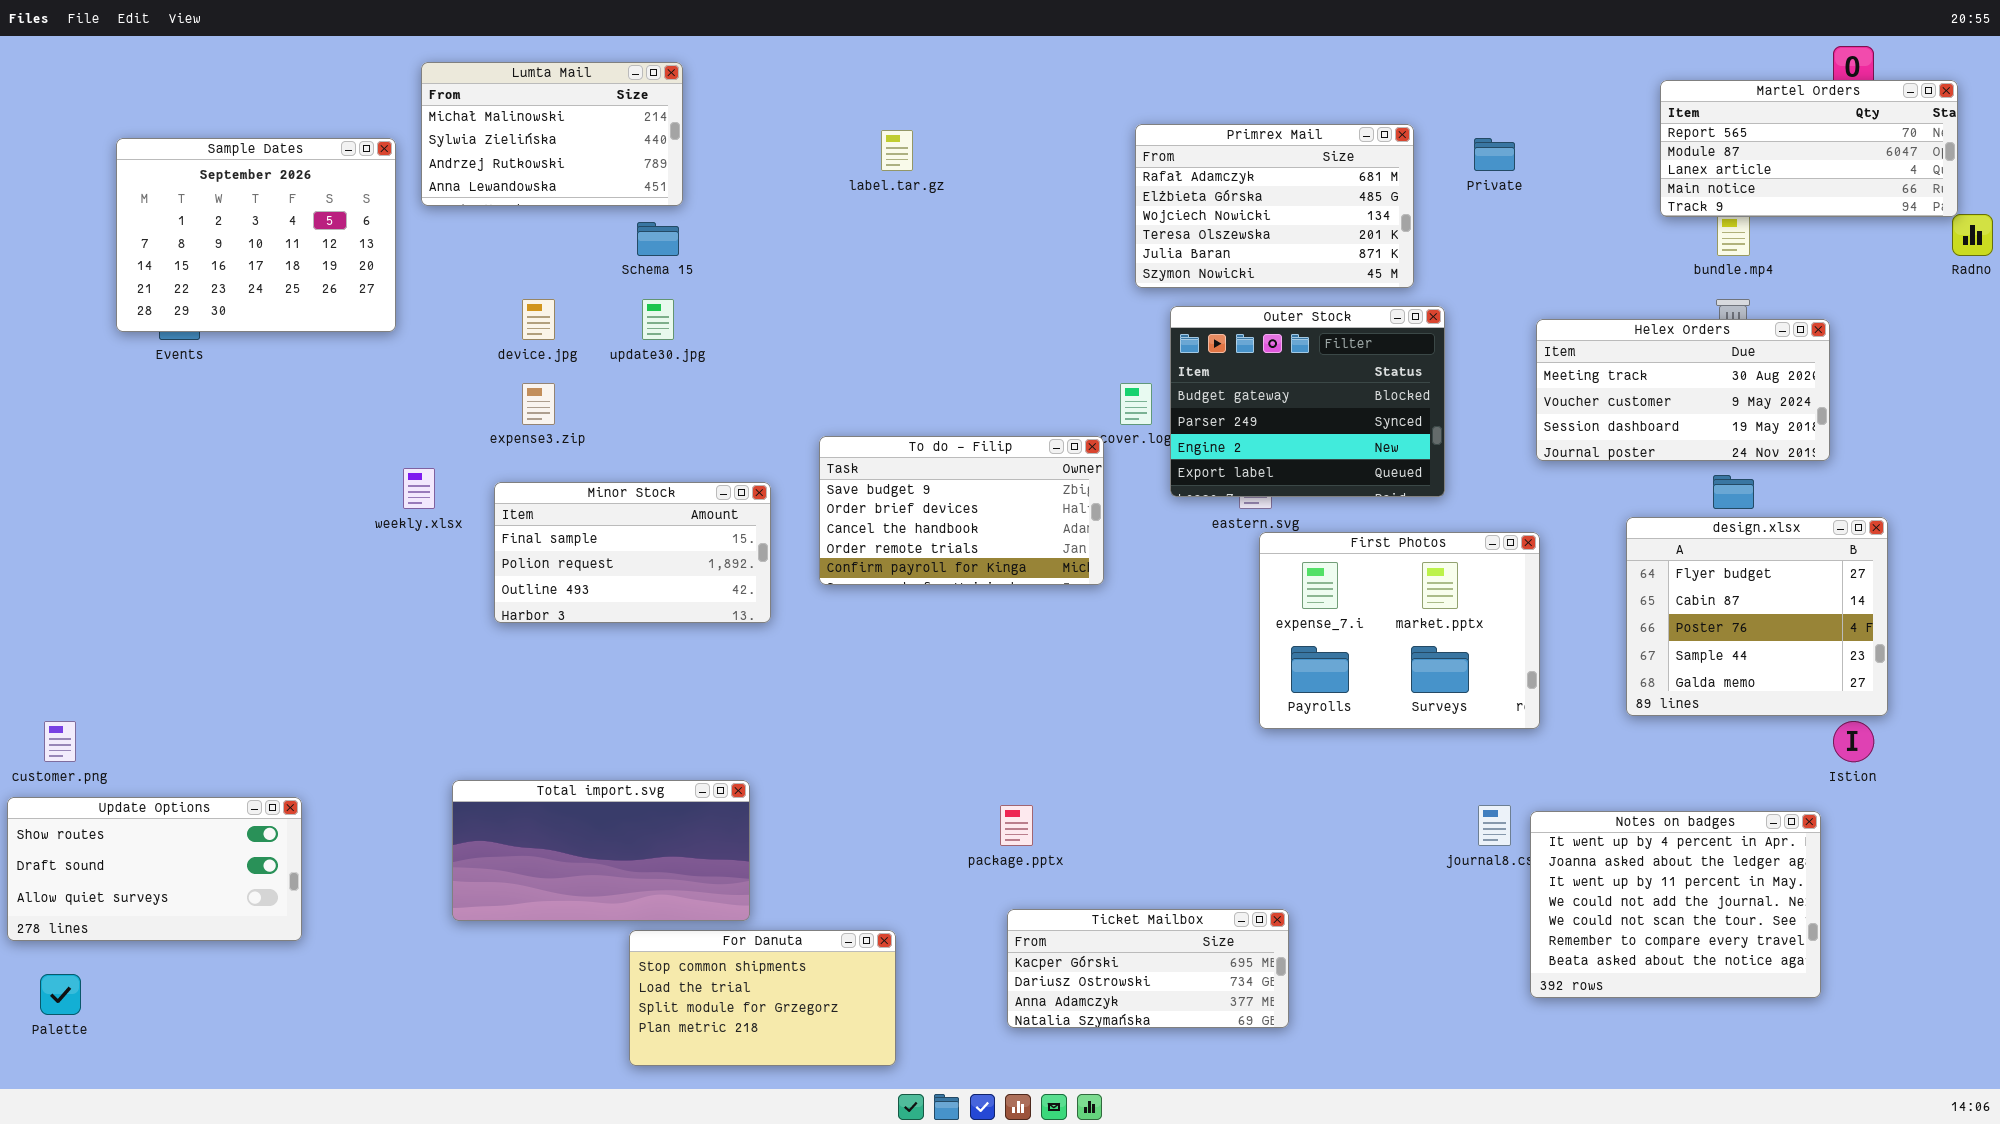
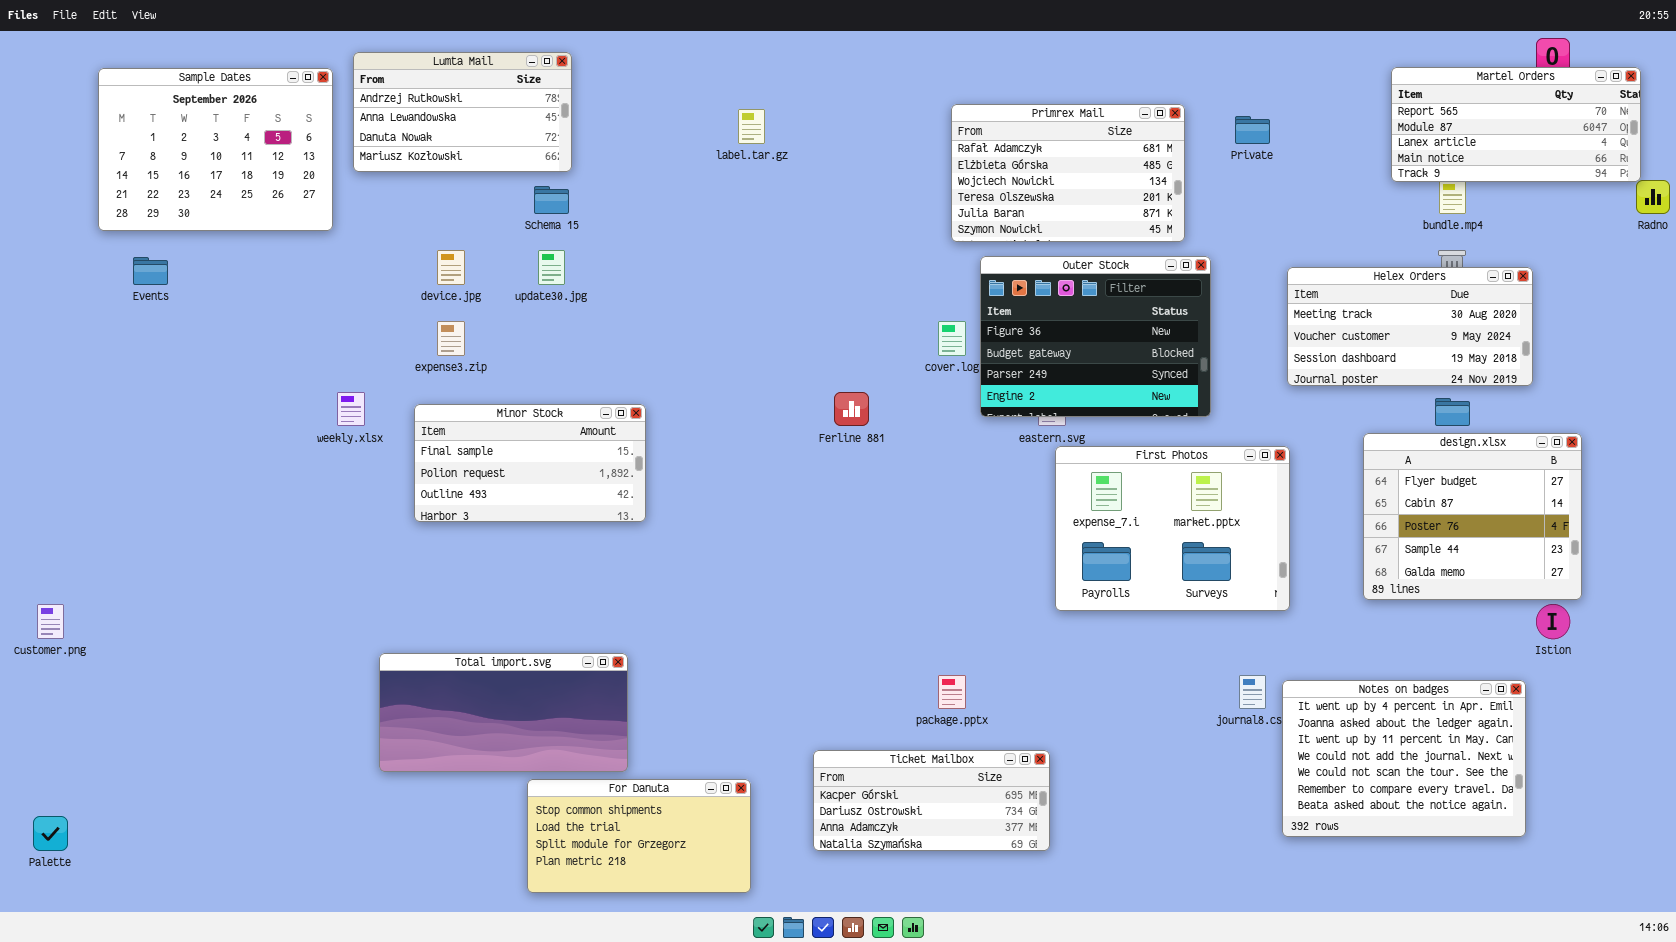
Lumta Mail: [421,62,683,206] -> [353,52,572,172], scrolled down 2 rows
Sample Dates: [116,138,396,332] -> [98,68,333,231], moved
Outer Stock: [1170,306,1445,497] -> [980,256,1211,417], scrolled up 1 row
To do - Filip: [819,436,1104,585] -> none, closed
Update Options: [7,797,302,941] -> none, closed
package.pptx: [1000,805,1033,846] -> [938,675,966,709], moved
Ticket Mailbox: [1007,909,1289,1028] -> [813,750,1050,851], moved

